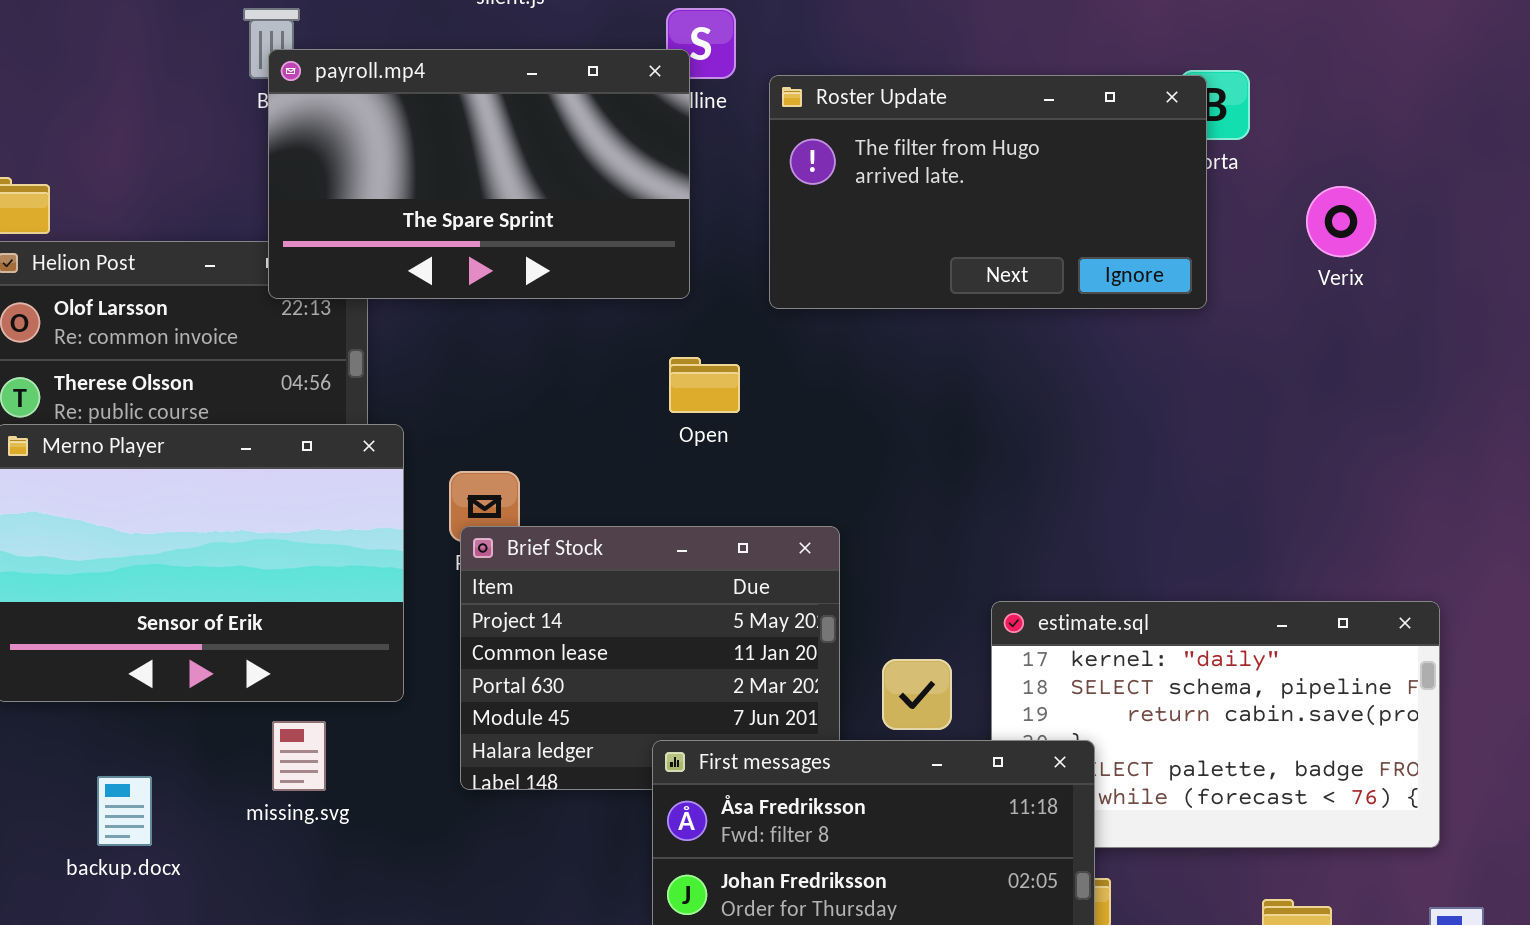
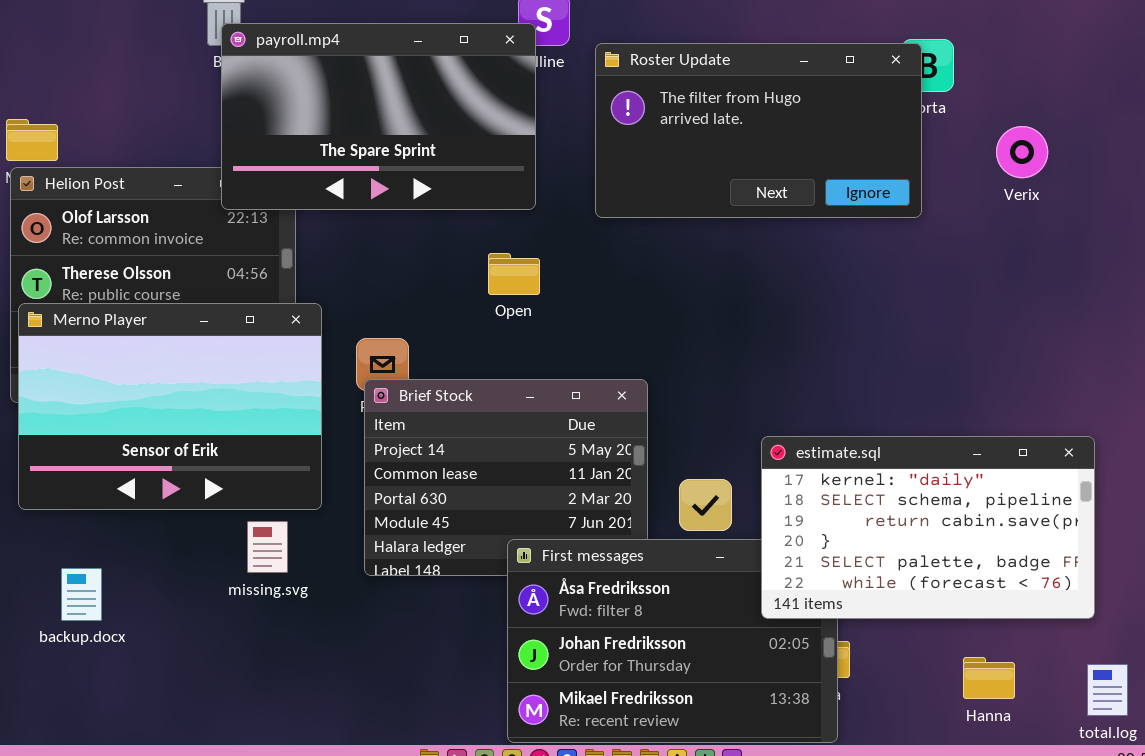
Open: [669,357,740,413] -> [488,253,540,295], moved
estimate.sql: [991,601,1440,848] -> [761,436,1095,619], raised
missing.svg: [272,721,326,791] -> [247,521,288,573], moved
backup.docx: [97,776,152,846] -> [61,568,102,621], moved

